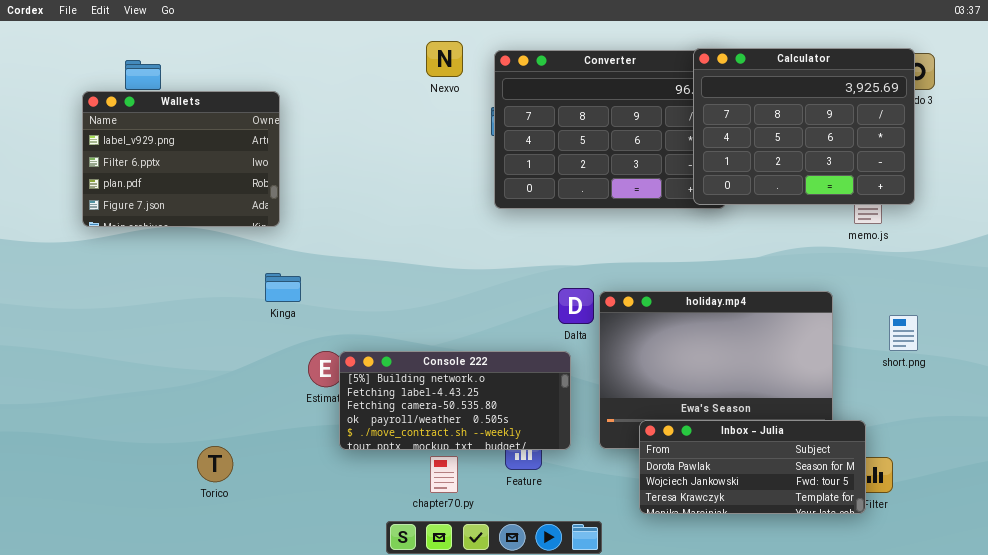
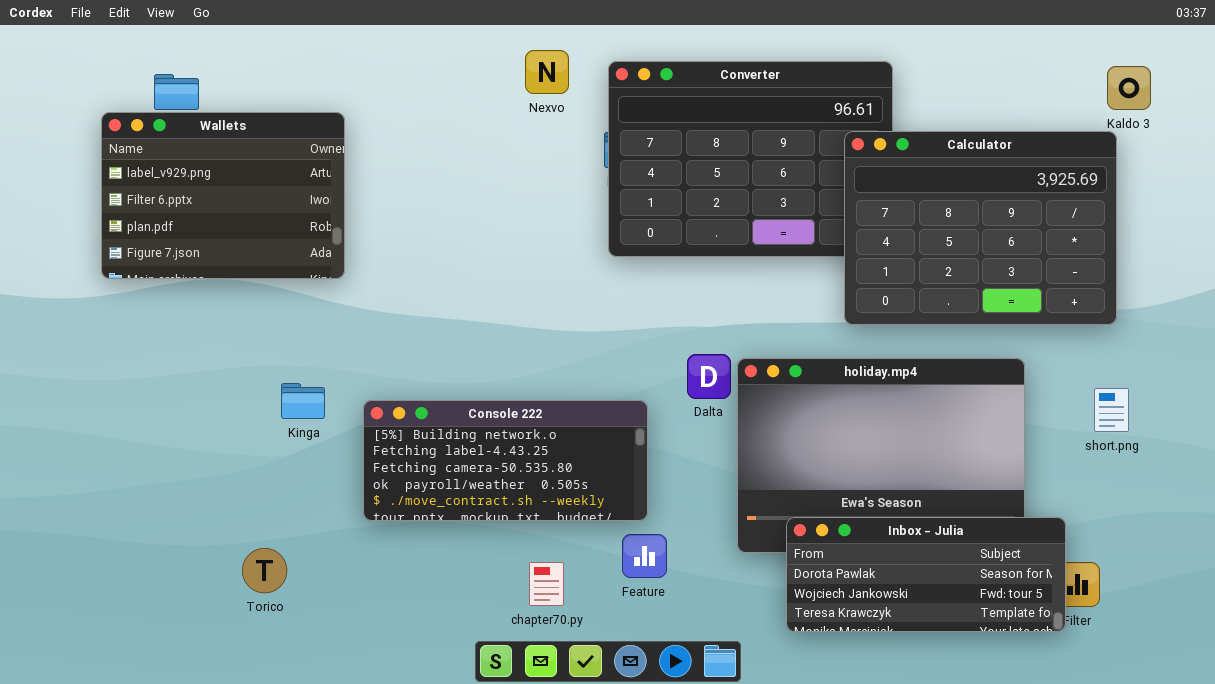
Calculator: [693,48,915,205] -> [844,131,1117,325], moved
Kinga: [265,273,301,302] -> [281,383,325,419], moved
Console 222: [339,351,571,450] -> [363,400,648,521], moved

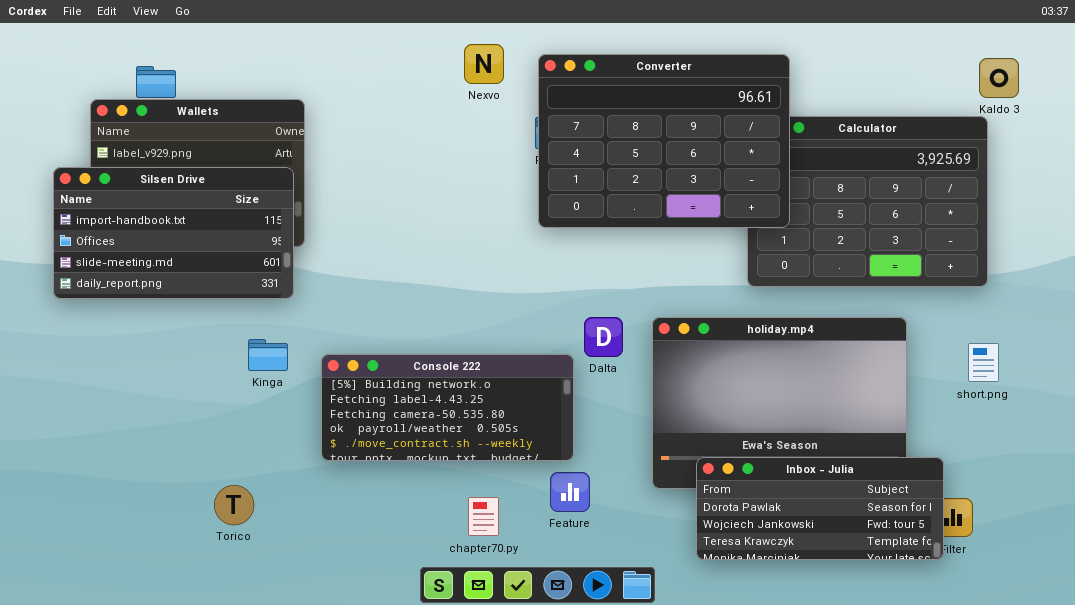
Converter: [608,61,893,257] -> [538,54,790,228], raised
Silsen Drive: none -> [53,167,294,299], opened
Dalta: [687,354,731,399] -> [584,317,623,357], moved

